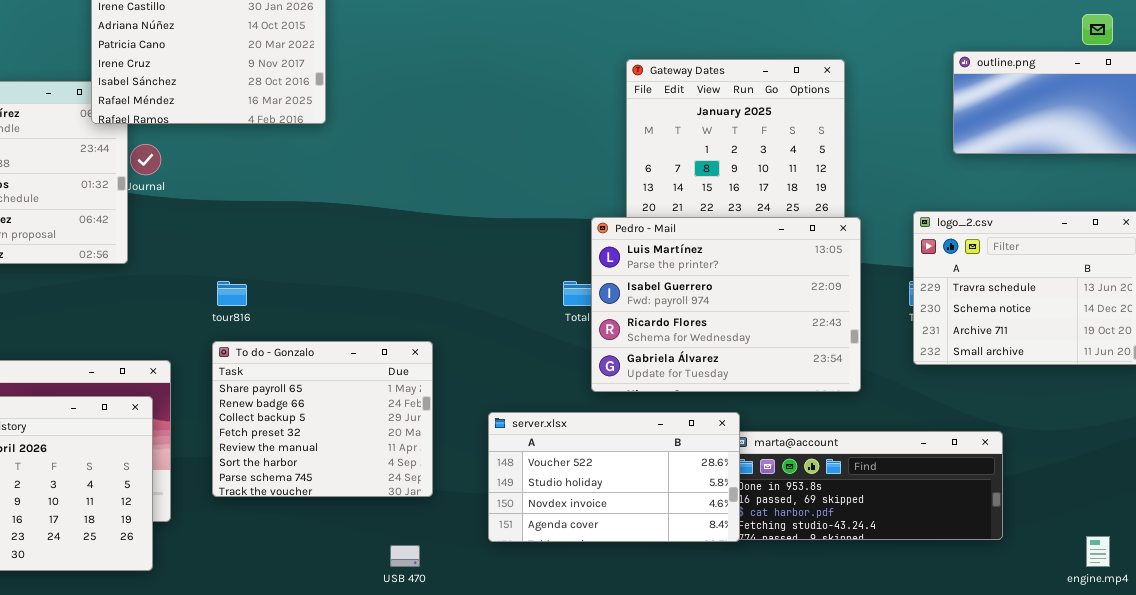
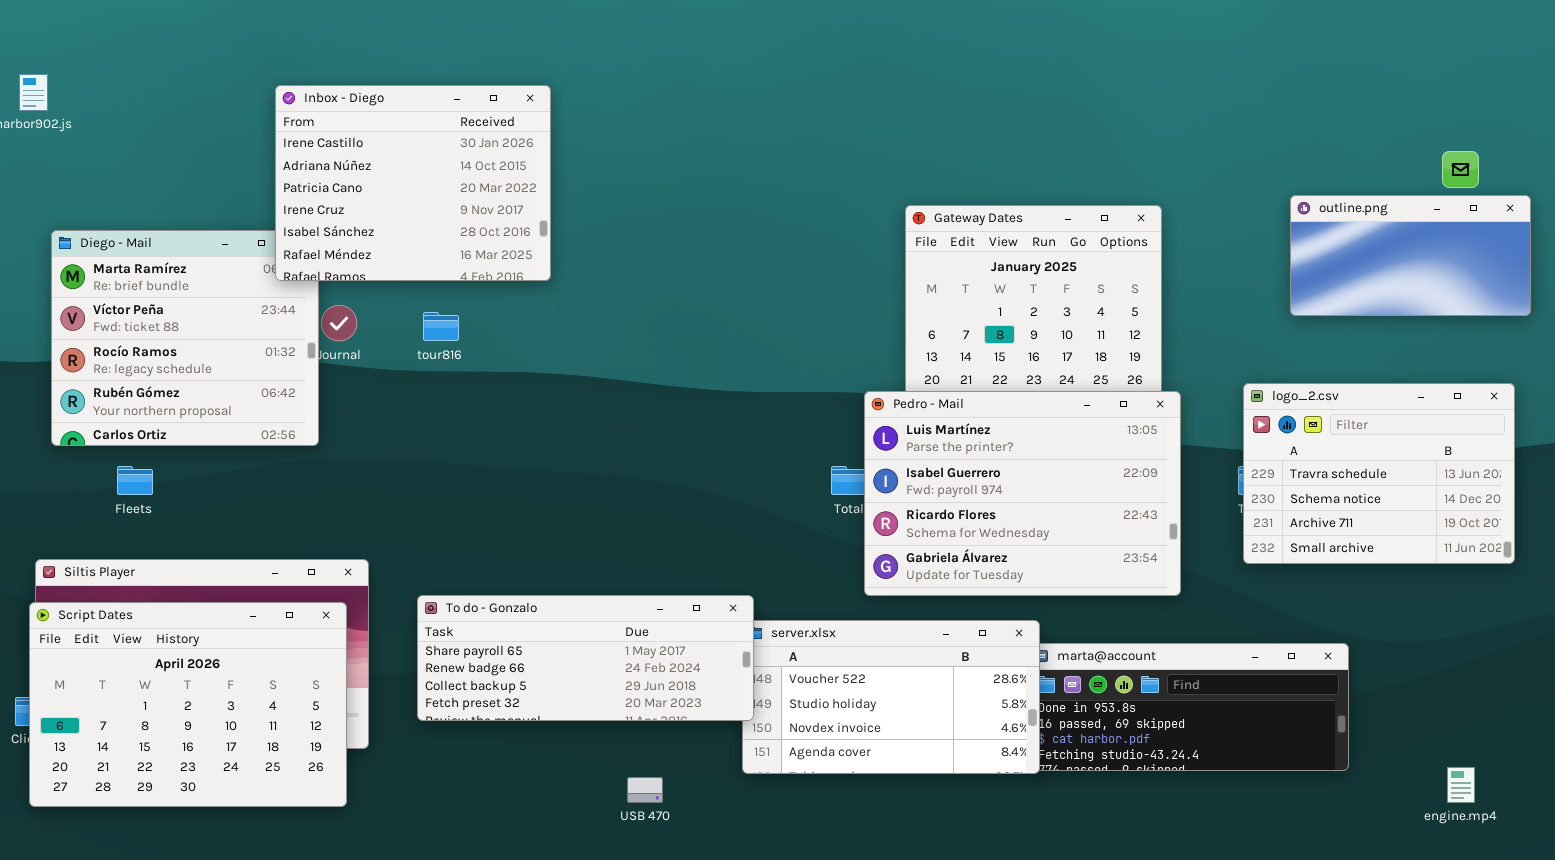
tour816: [217,281,247,306] -> [423,312,459,341], moved
To do - Gonzalo: [212,341,433,497] -> [417,595,754,721], resized

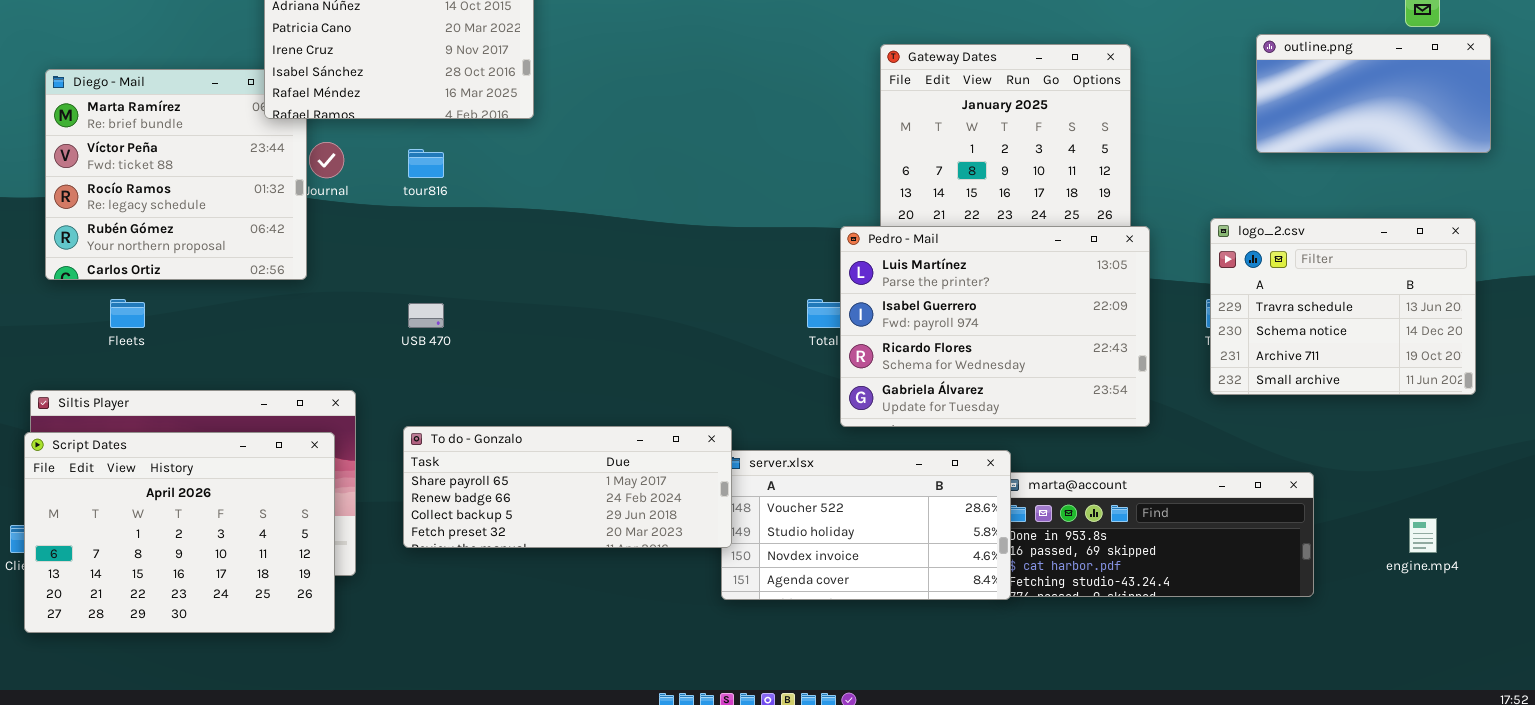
engine.mp4: [1447,767,1475,803] -> [1409,518,1437,553], moved
USB 470: [627,777,663,803] -> [408,303,444,328], moved

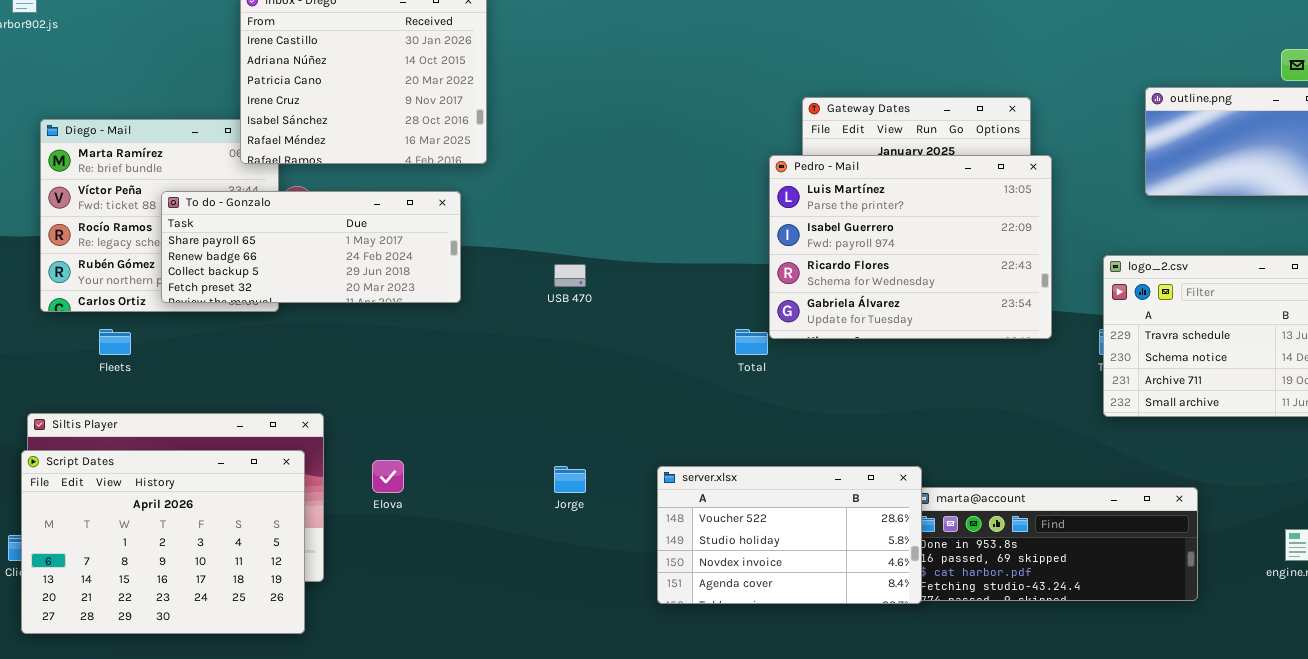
Pedro - Mail: [840,226,1150,427] -> [769,155,1052,339], moved
USB 470: [408,303,444,328] -> [554,264,586,287], moved
To do - Gonzalo: [403,426,732,548] -> [161,191,461,303], moved

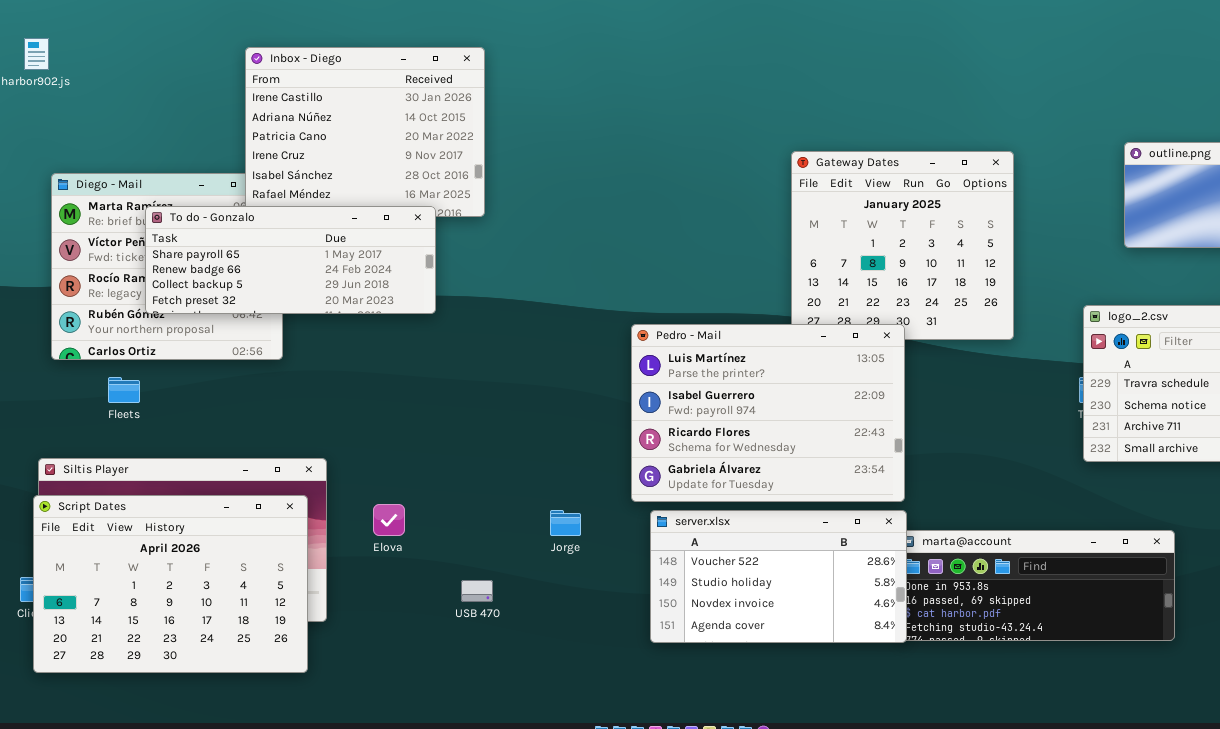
Pedro - Mail: [769,155,1052,339] -> [631,324,905,502], moved
To do - Gonzalo: [161,191,461,303] -> [145,206,436,314], moved
USB 470: [554,264,586,287] -> [461,580,493,602], moved

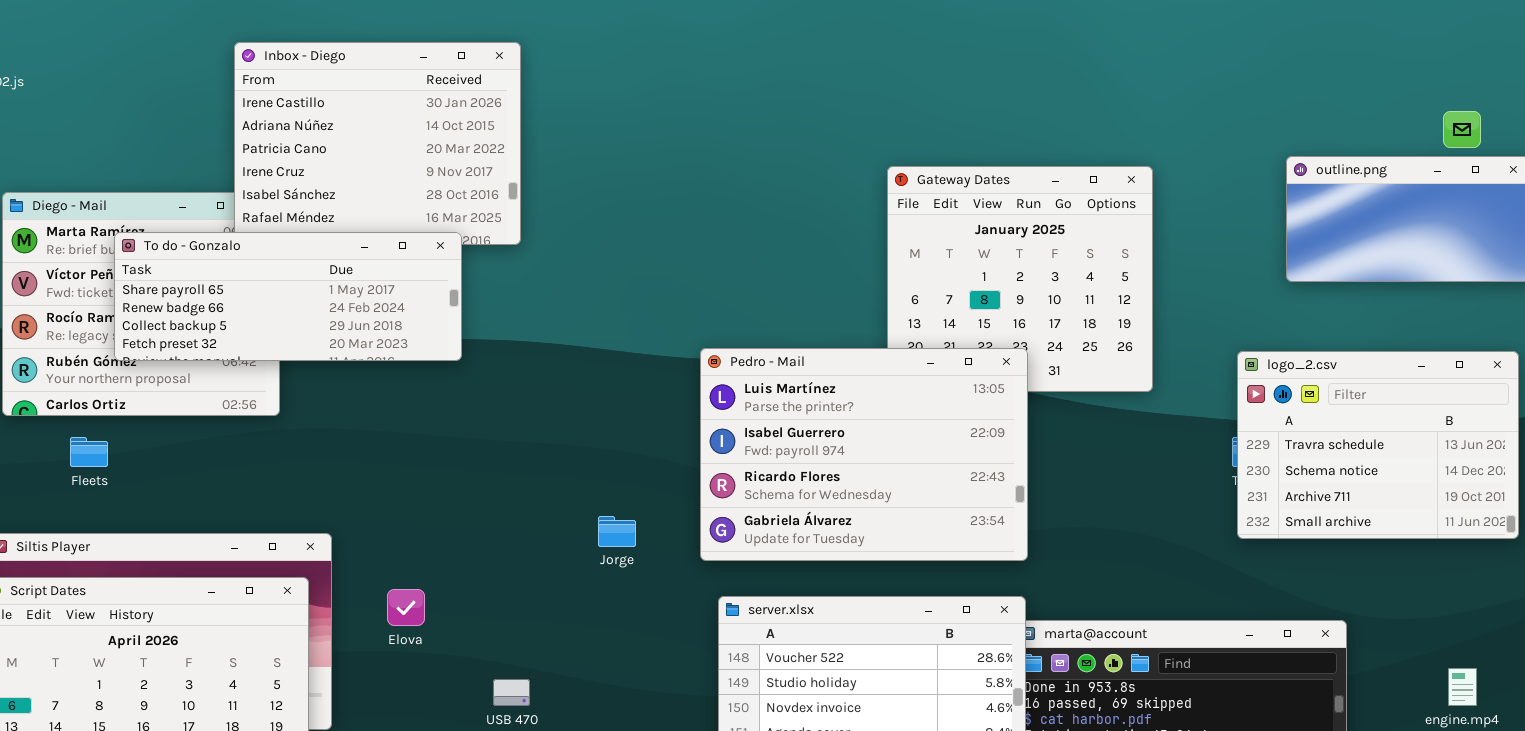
Pedro - Mail: [631,324,905,502] -> [700,348,1028,561], moved
Jorge: [550,510,581,536] -> [598,516,636,547], moved

